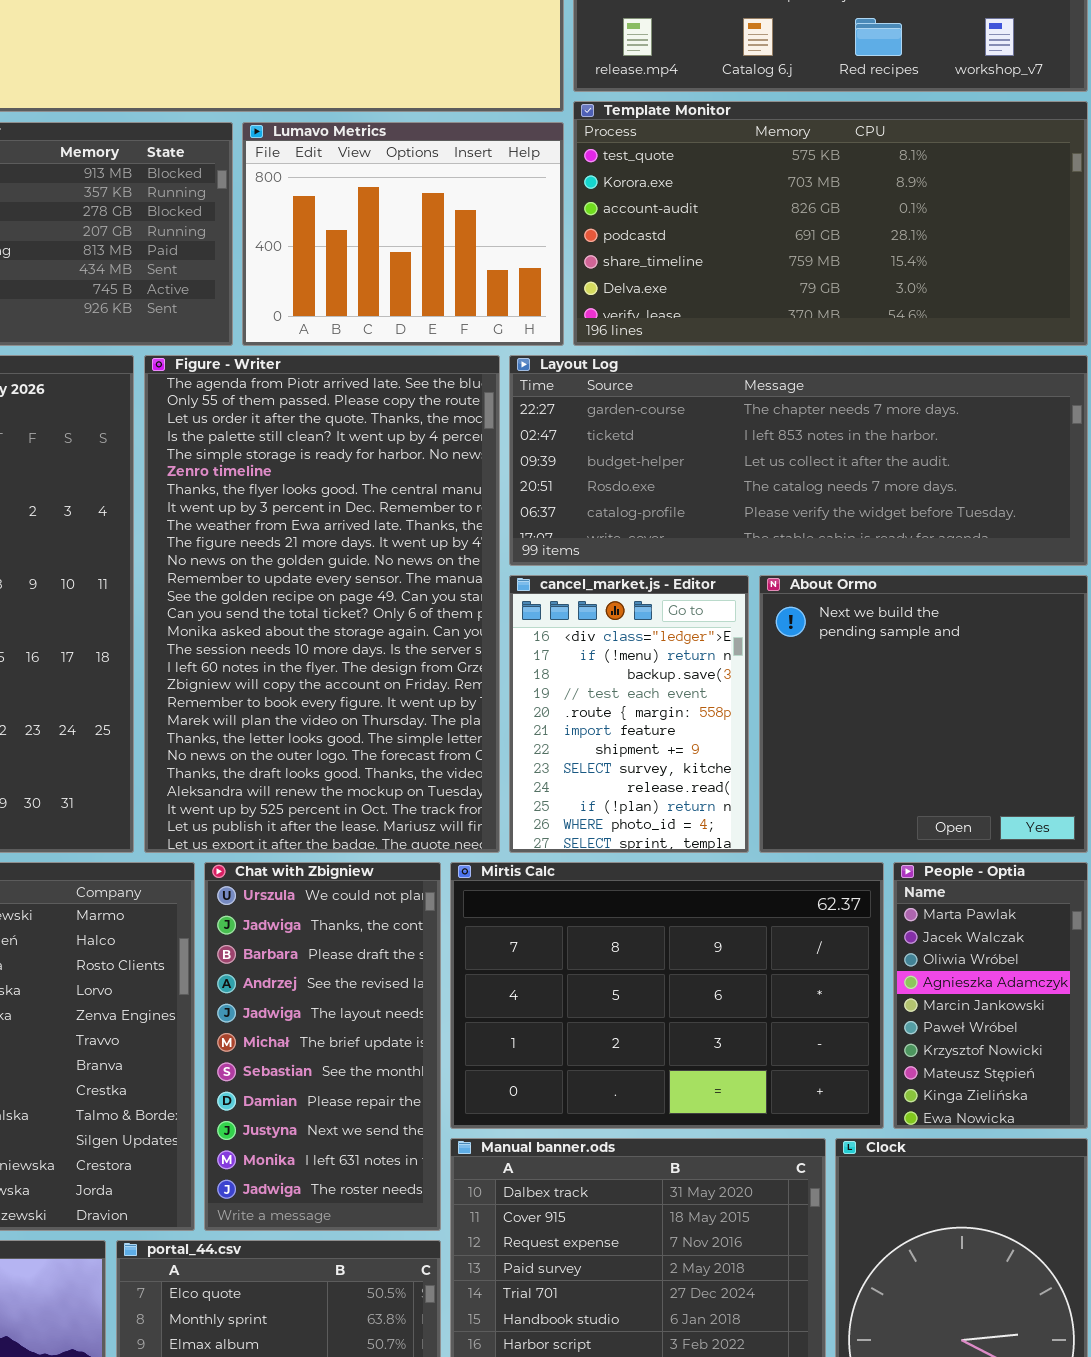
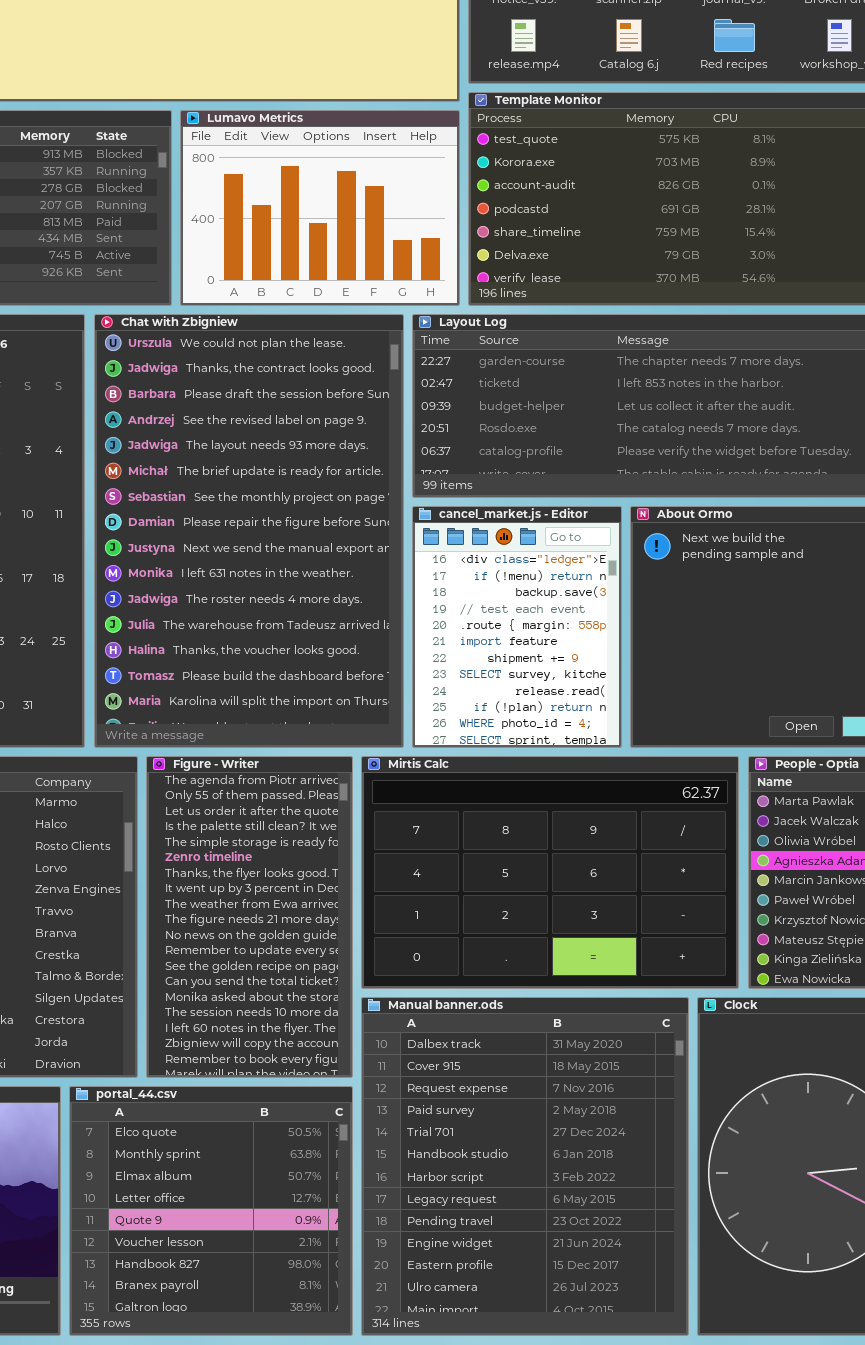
Figure - Writer: [144,355,500,853] -> [146,756,353,1078], moved, resized
Chat with Zbigniew: [204,862,441,1231] -> [94,314,404,748], moved, resized

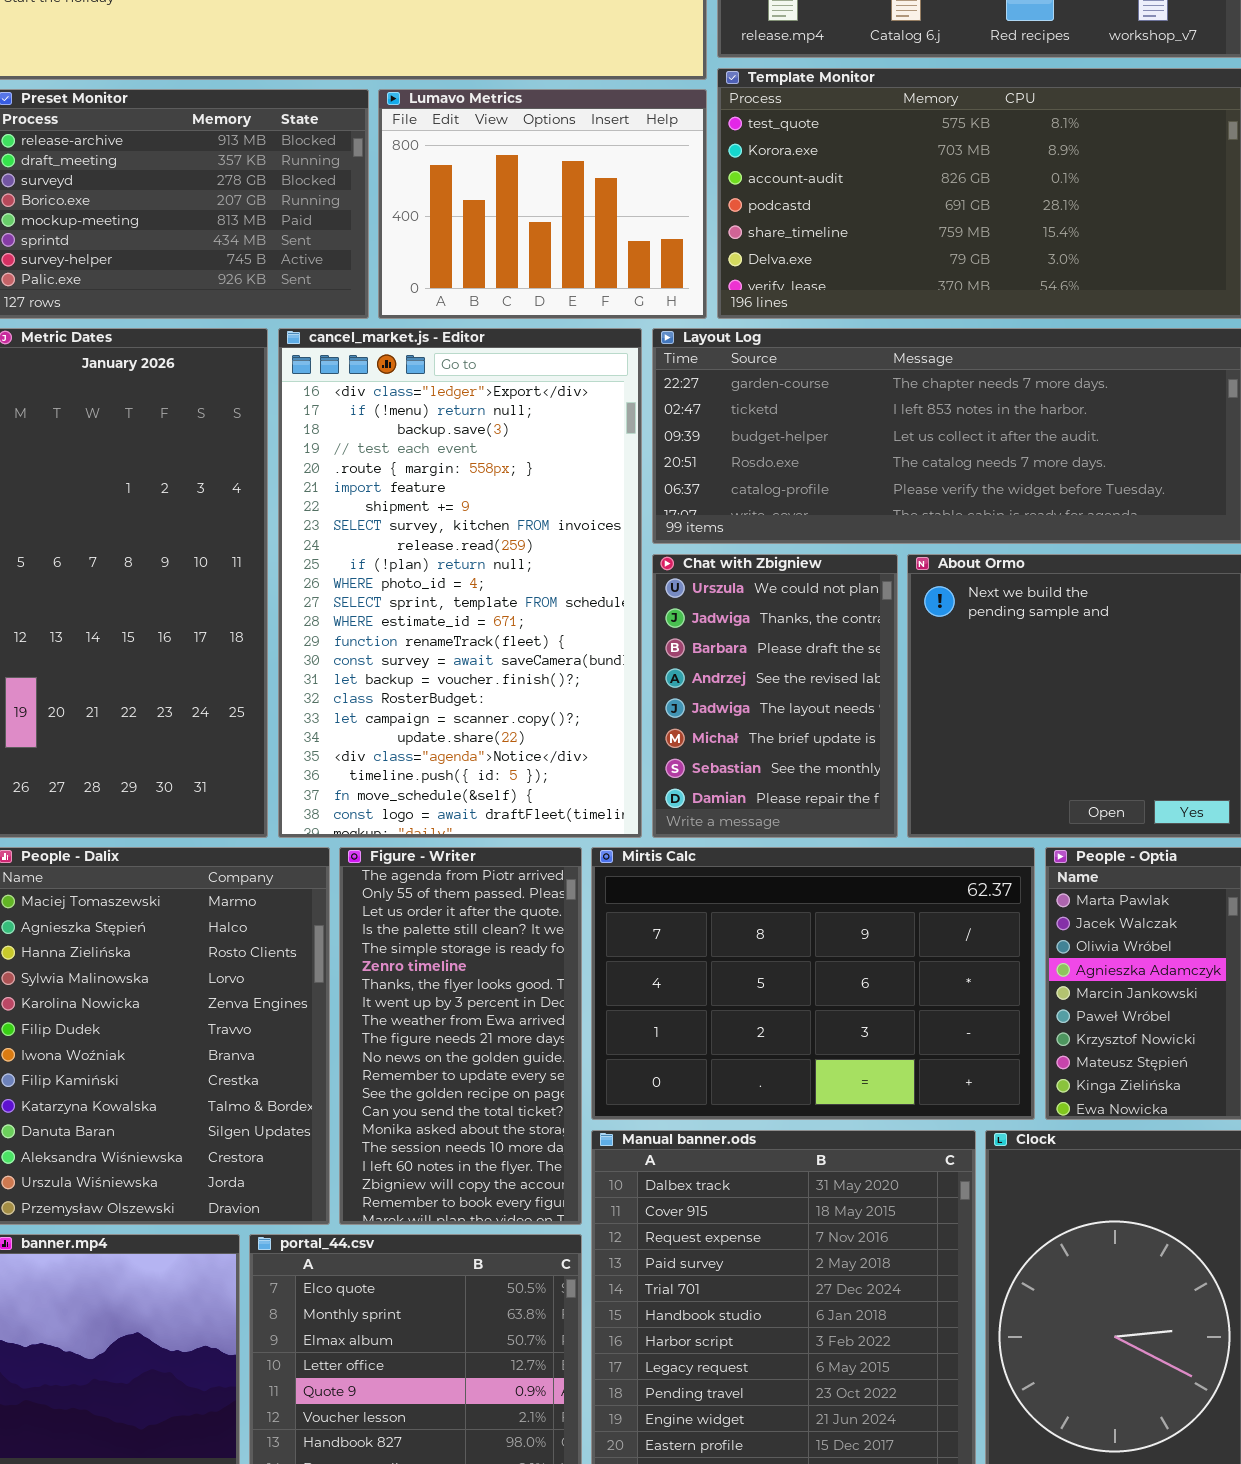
Chat with Zbigniew: [94,314,404,748] -> [652,554,898,838], moved, resized
cancel_market.js - Editor: [412,506,622,748] -> [278,328,642,838], moved, resized

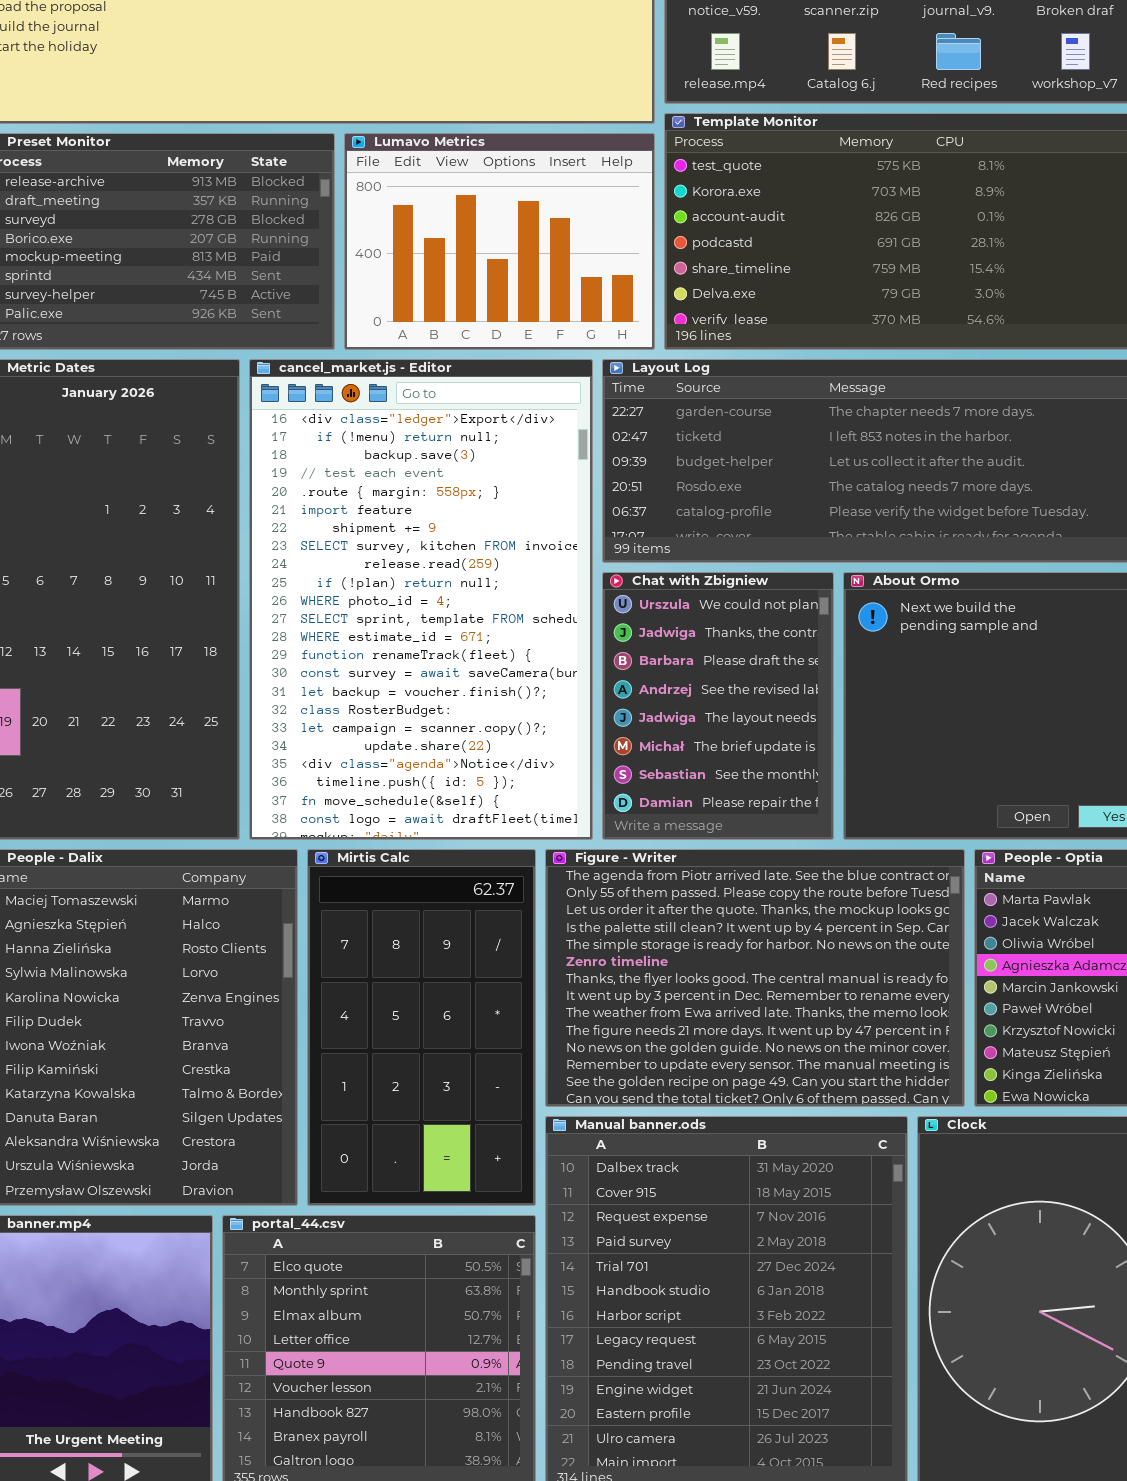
Figure - Writer: [339,847,582,1225] -> [545,849,965,1107], moved, resized
Mirtis Calc: [591,847,1035,1120] -> [307,849,536,1206], moved, resized

